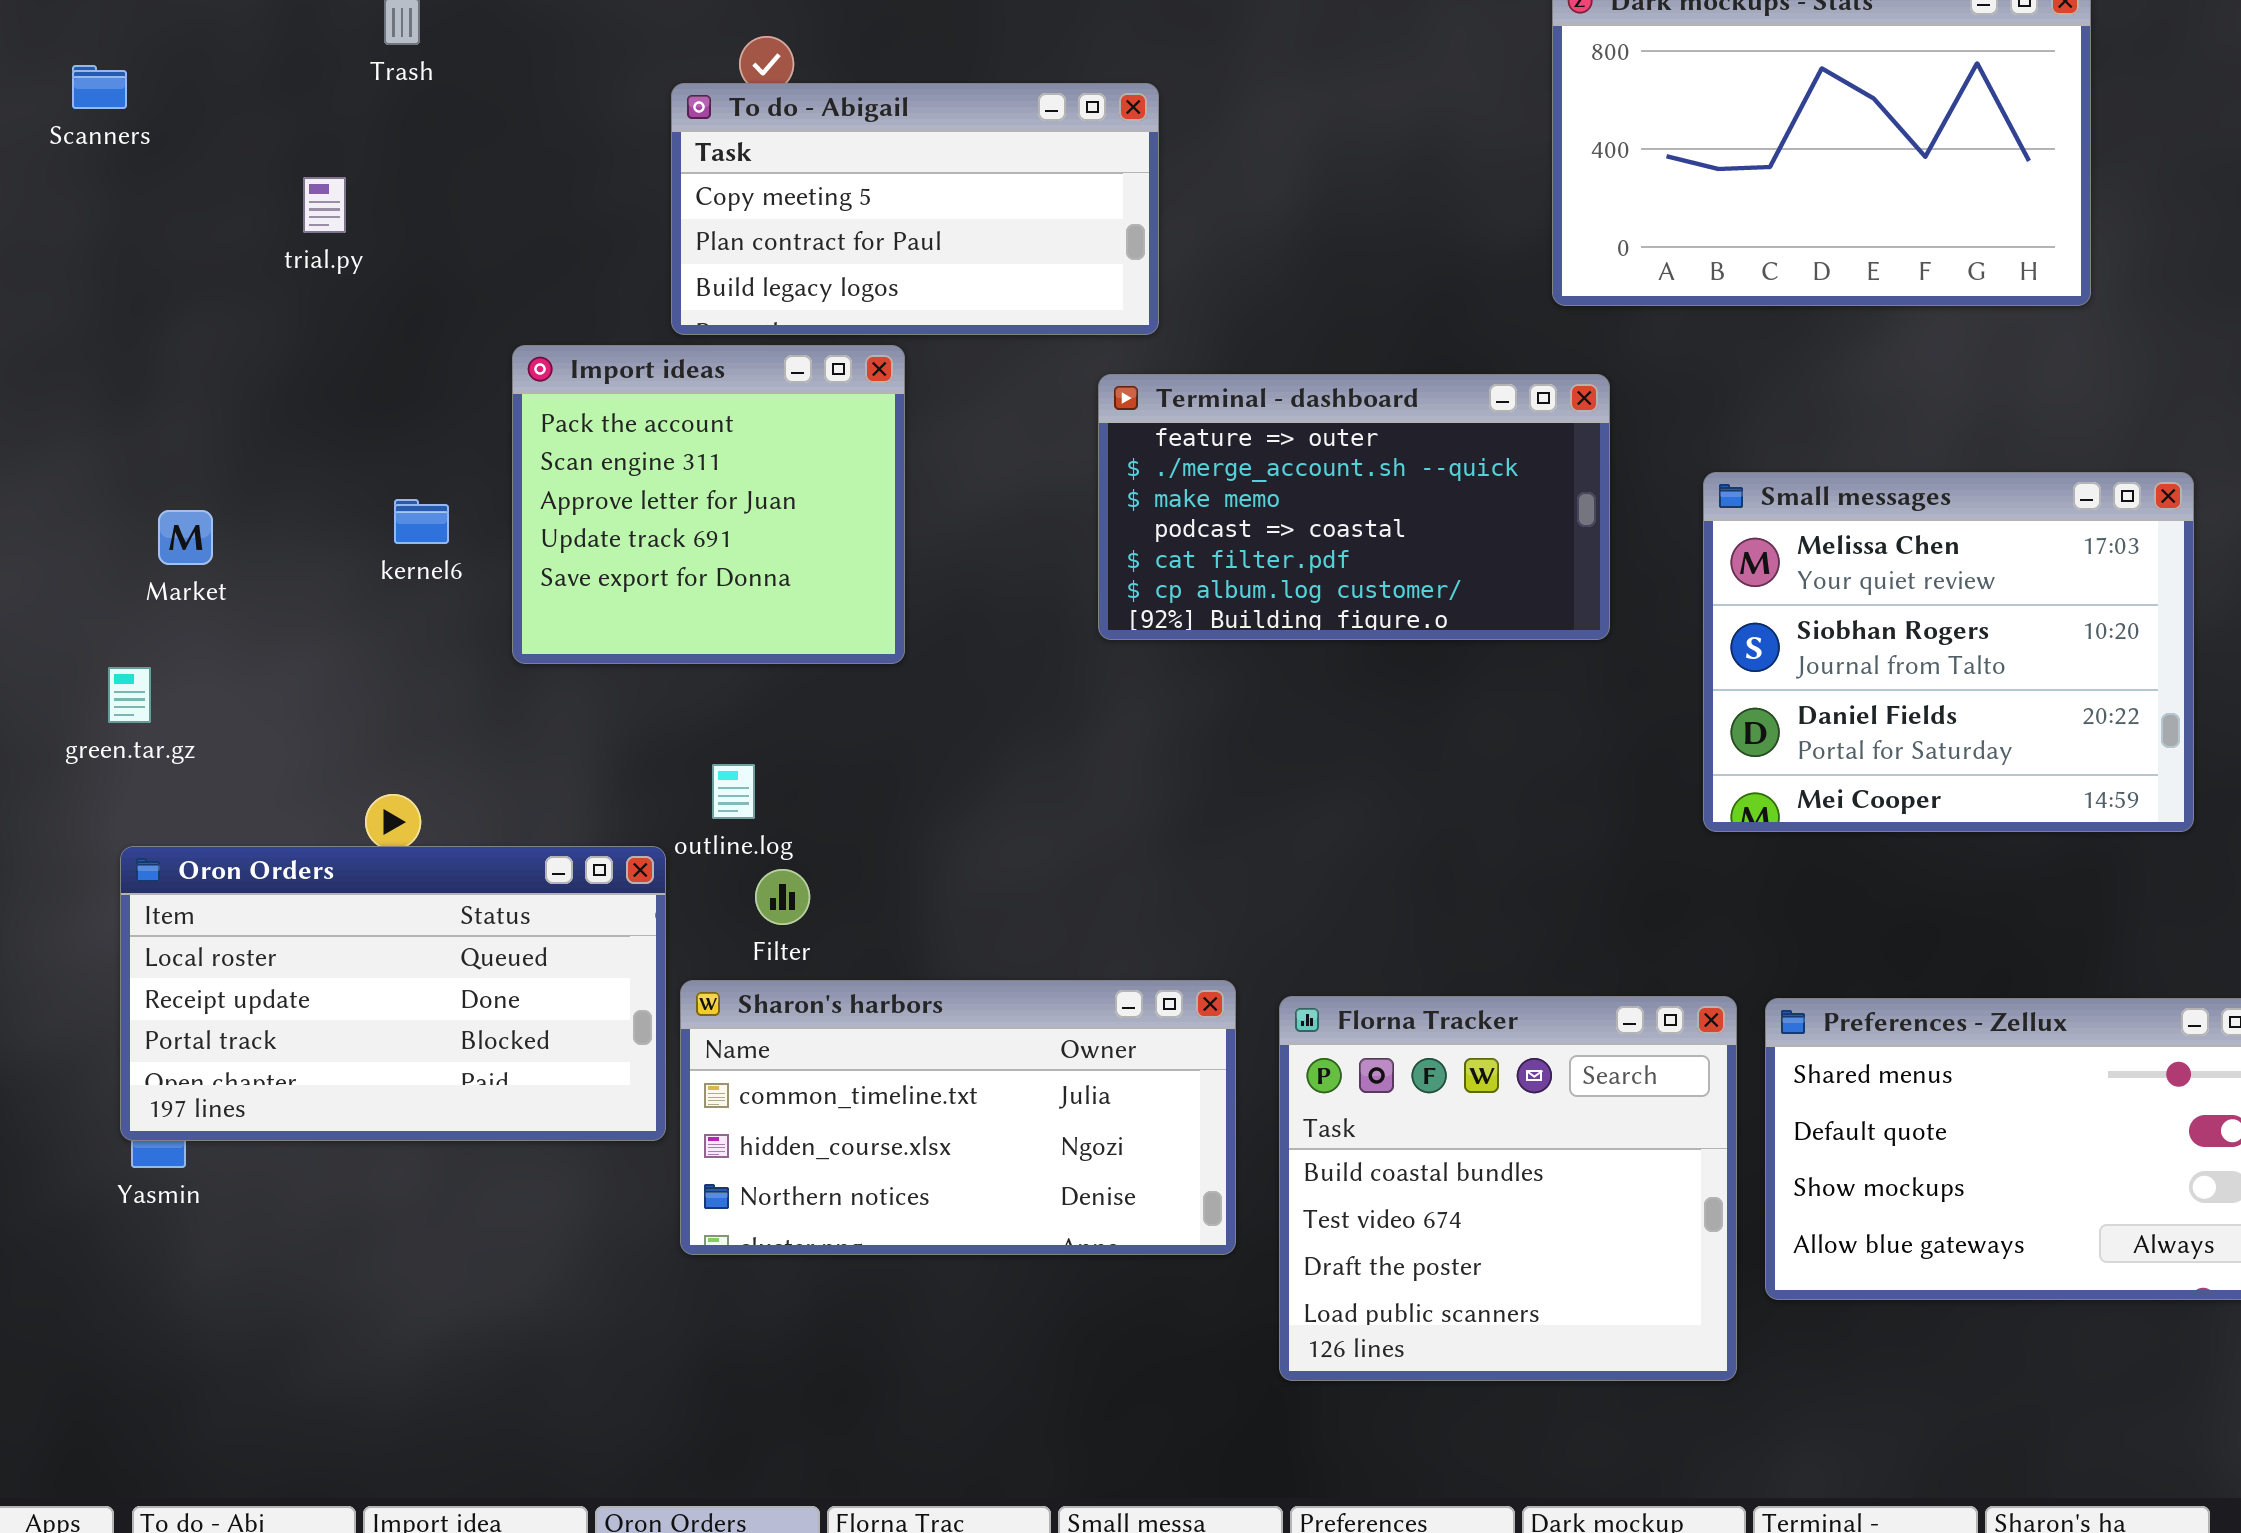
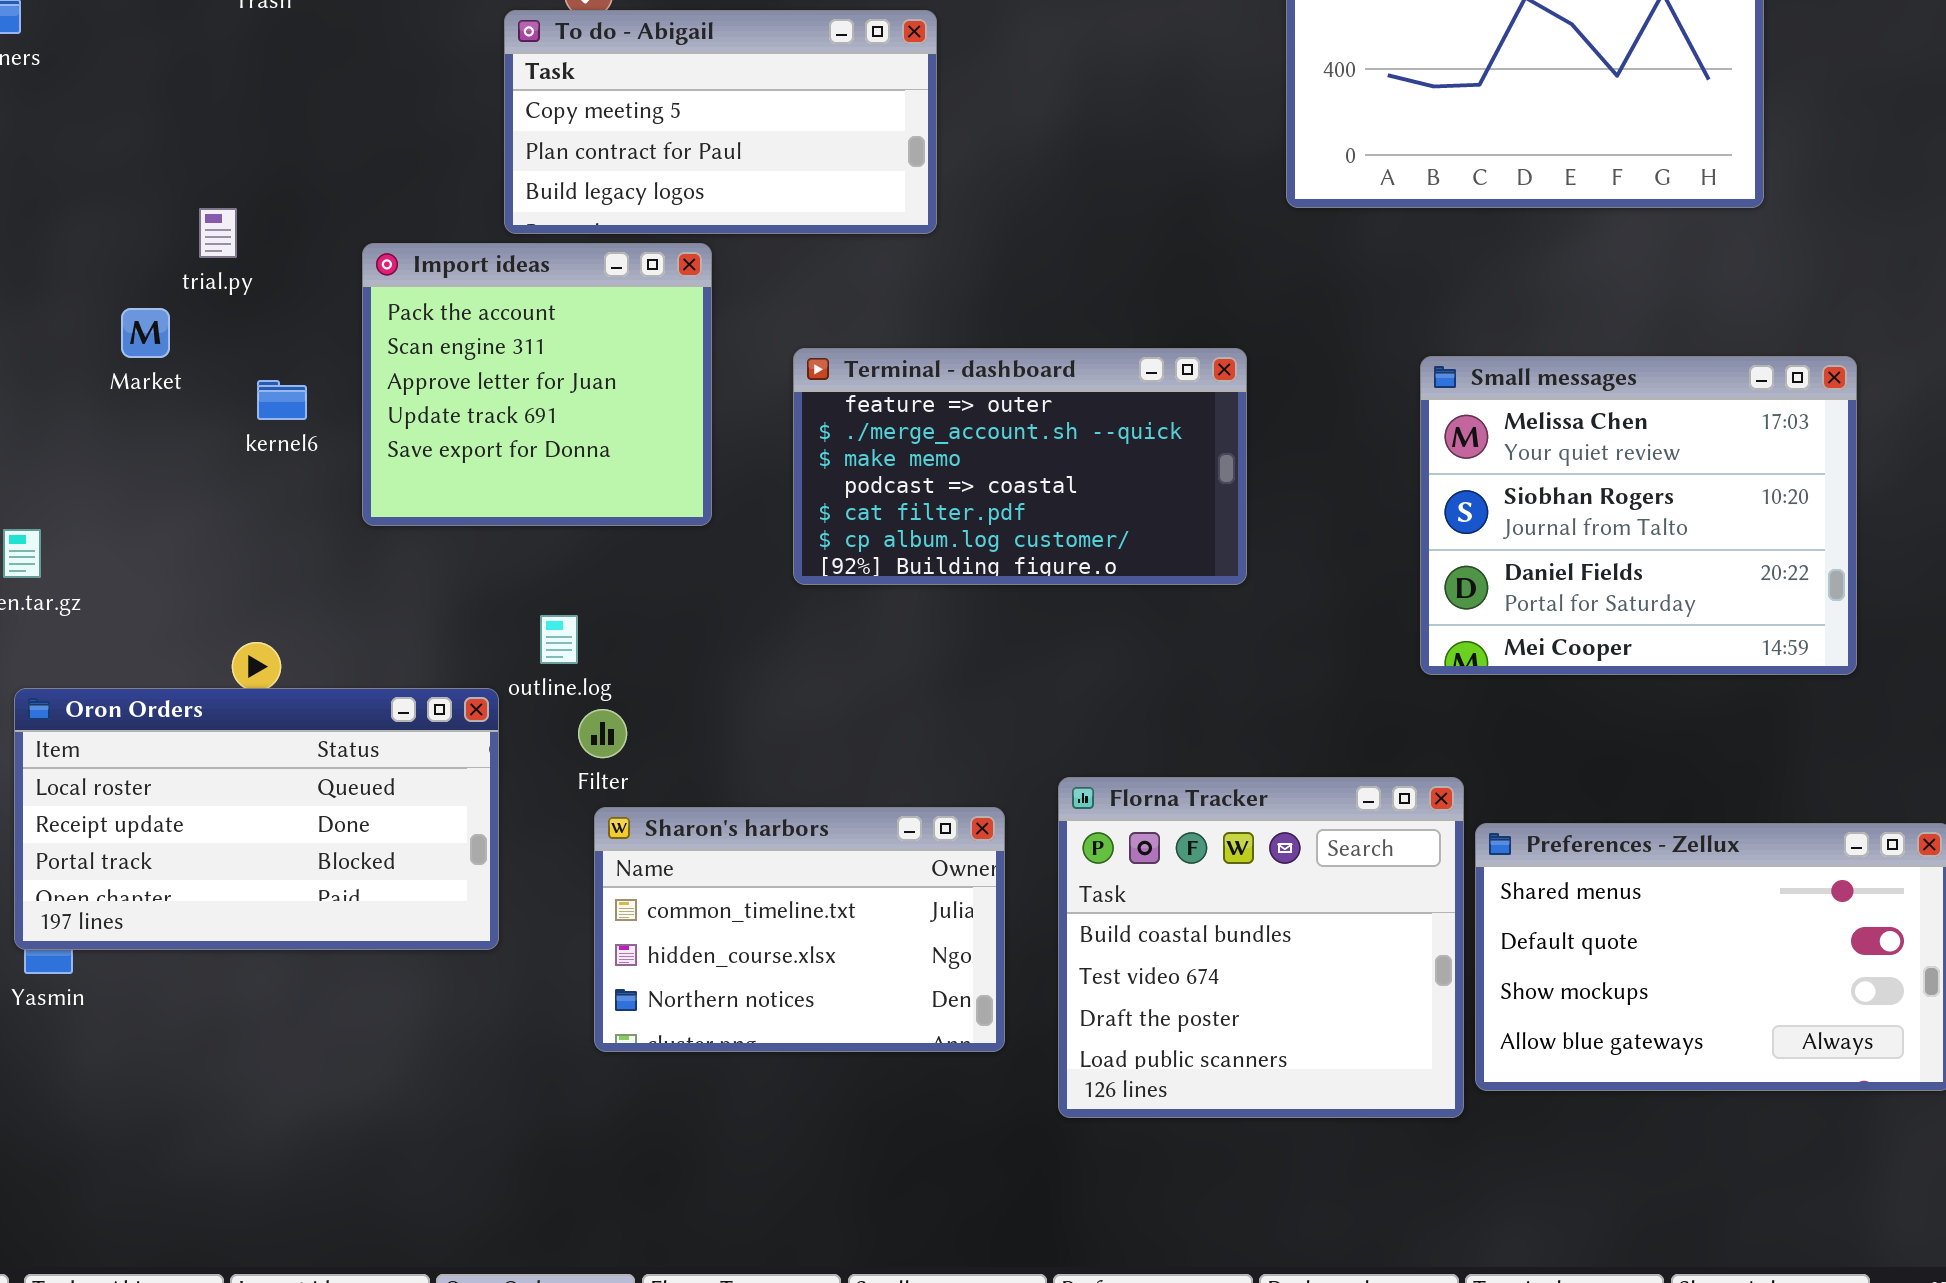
trial.py: [303,177,346,233] -> [199,208,237,258], moved
Terminal - dashboard: [1098,374,1610,640] -> [793,348,1247,585], moved
Market: [158,510,213,565] -> [121,308,170,358], moved
Sharon's harbors: [680,980,1236,1255] -> [594,807,1005,1052], resized
Florna Tracker: [1279,996,1737,1381] -> [1058,777,1464,1118], moved

